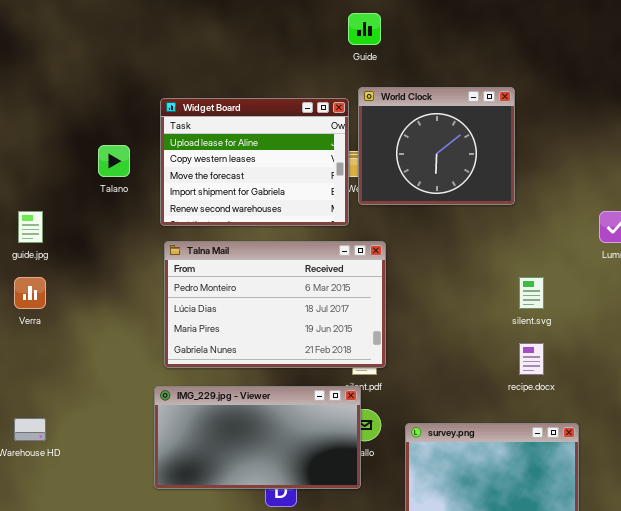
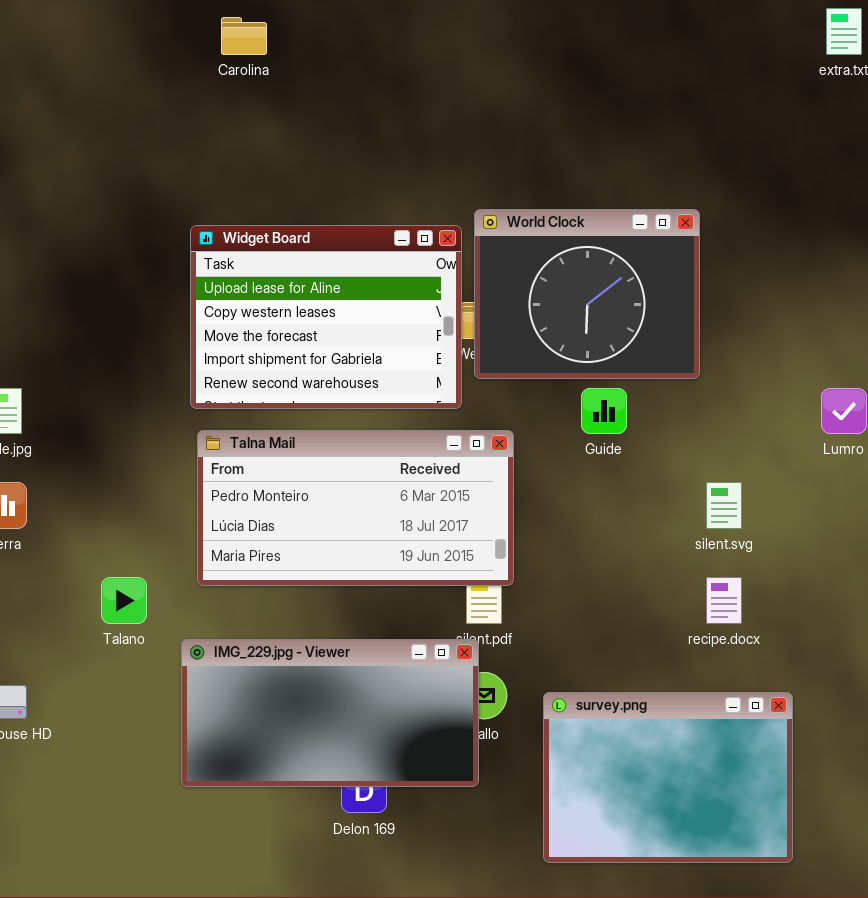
Guide: [348,13,381,45] -> [581,388,627,434], moved
Talano: [98,145,130,177] -> [101,577,147,624], moved
Talna Mail: [164,241,386,368] -> [197,430,514,586], resized

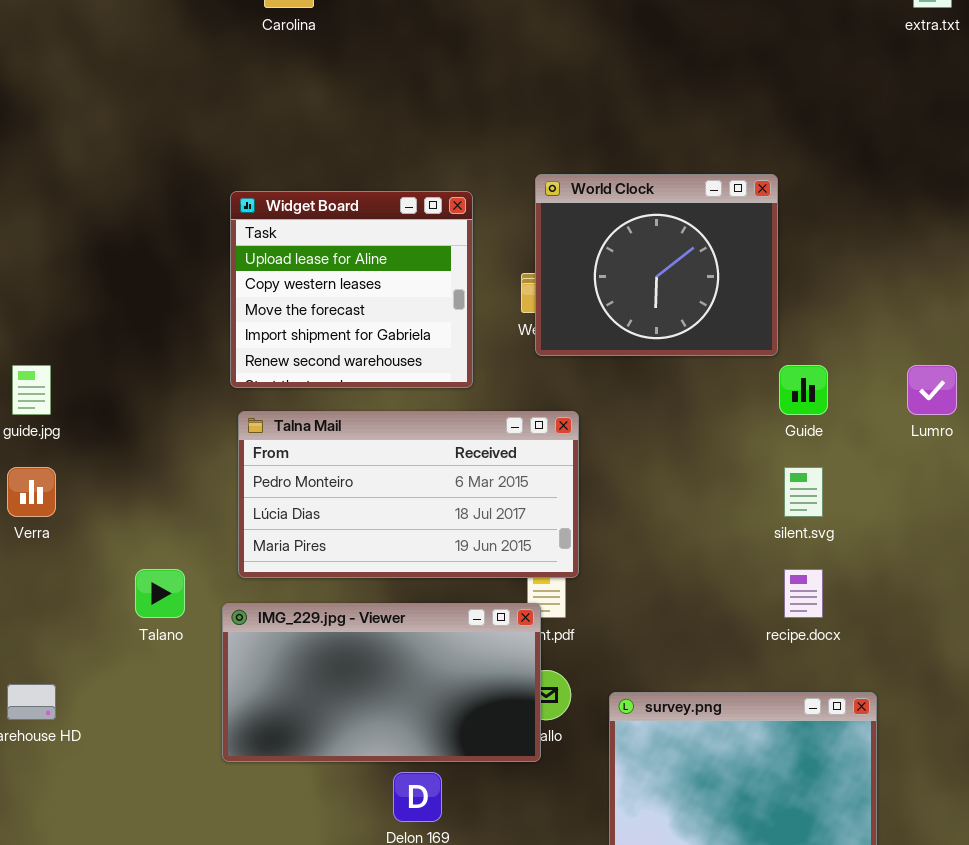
Widget Board: [190,225,462,409] -> [230,191,473,388], resized
Guide: [581,388,627,434] -> [779,365,828,415], moved
IMG_229.jpg - Viewer: [181,639,479,787] -> [222,603,541,762], moved

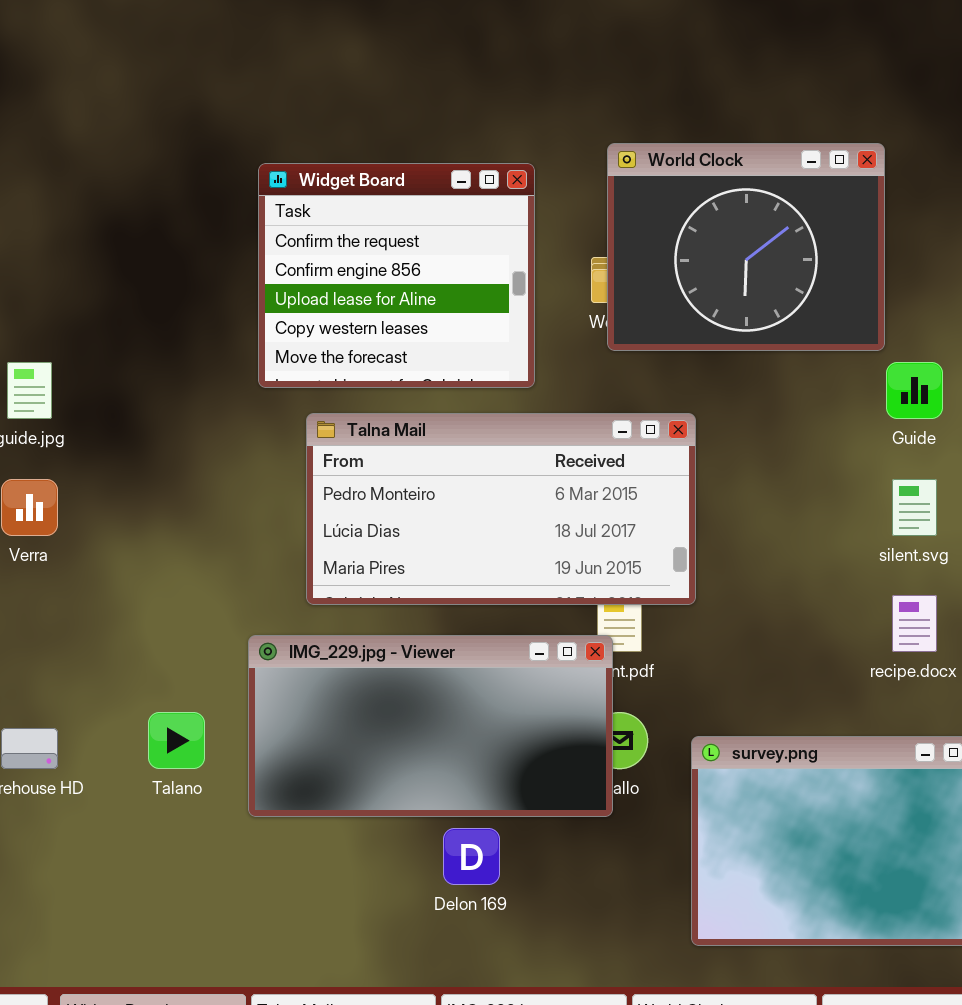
Widget Board: [230,191,473,388] -> [258,163,535,388], scrolled up 2 rows
Talna Mail: [238,411,579,578] -> [306,413,696,605], moved
Talano: [135,569,185,618] -> [148,712,205,769], moved

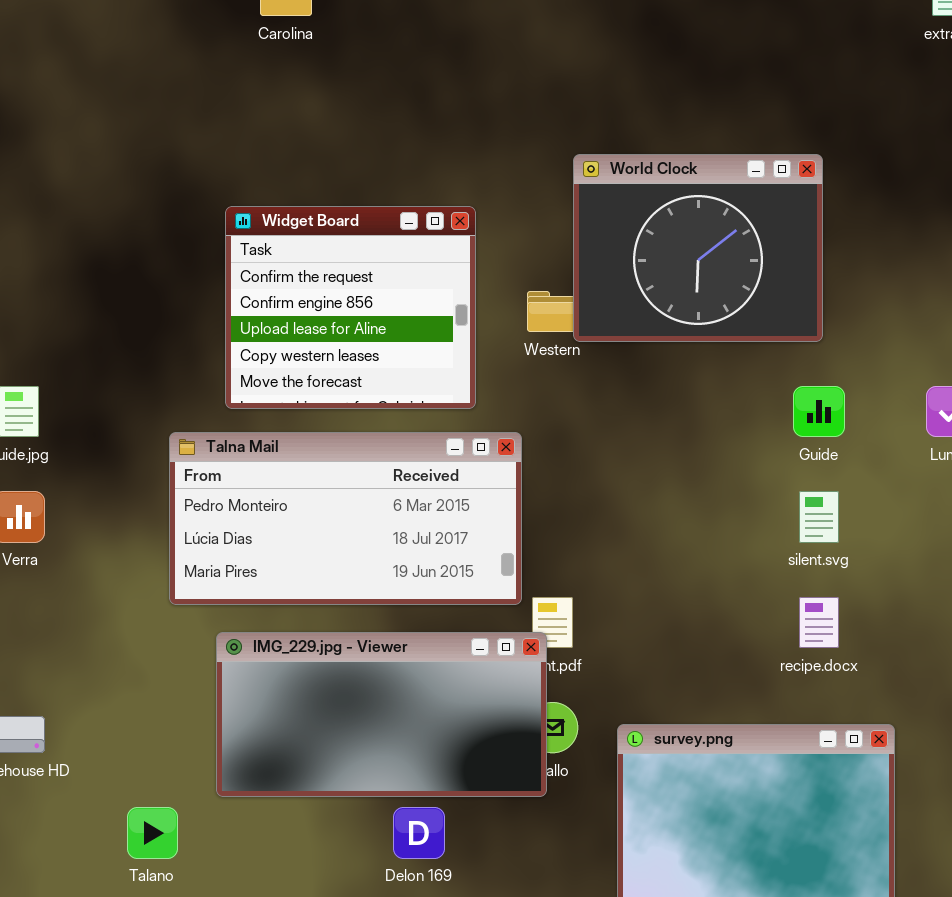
World Clock: [607,143,885,351] -> [573,154,823,342], moved
Talna Mail: [306,413,696,605] -> [169,432,522,605], moved
Talano: [148,712,205,769] -> [127,807,178,859], moved

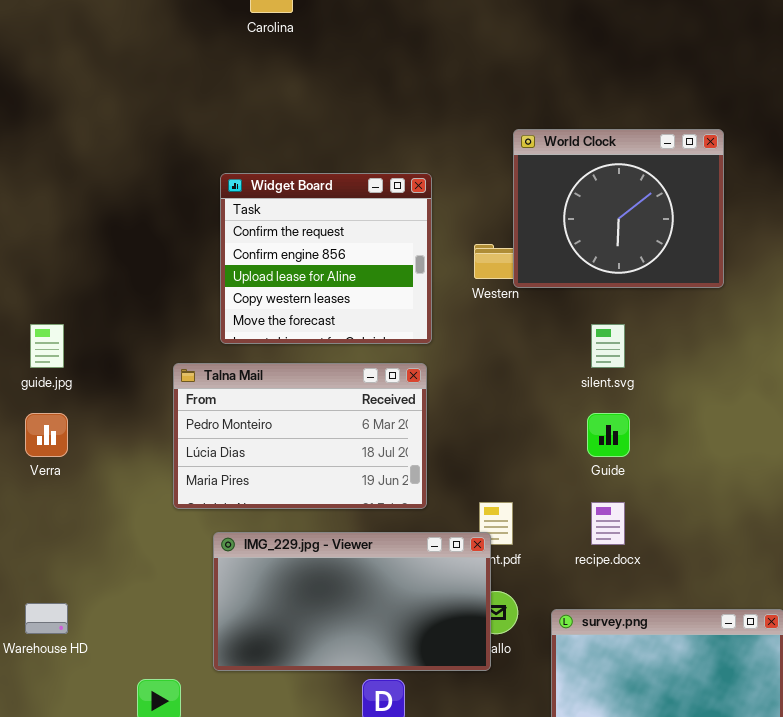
Guide: [793,386,845,437] -> [587,413,630,457], moved
Talna Mail: [169,432,522,605] -> [173,363,427,509], resized
silent.svg: [799,491,839,543] -> [591,324,625,368], moved
recipe.docx: [799,597,839,648] -> [591,502,625,545], moved

